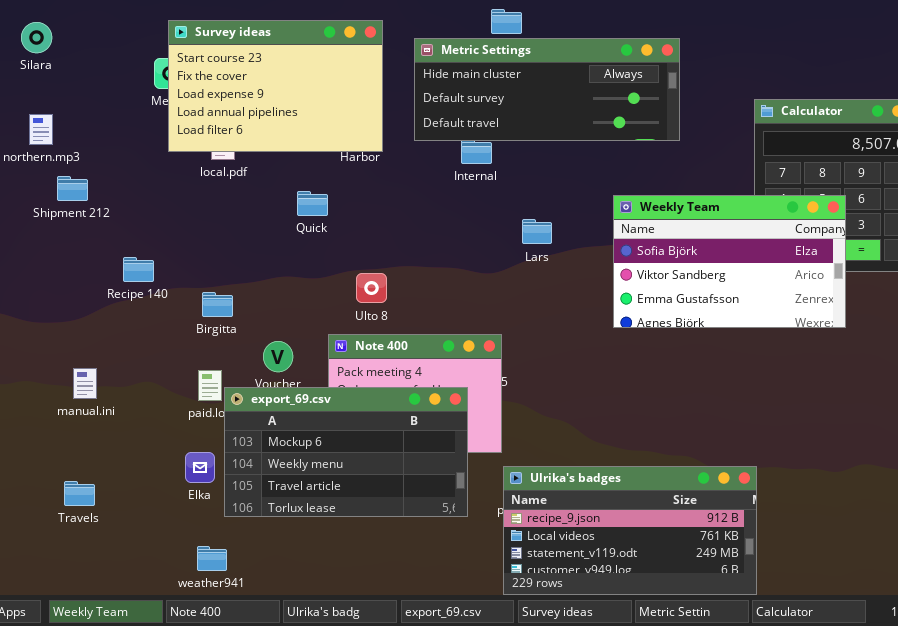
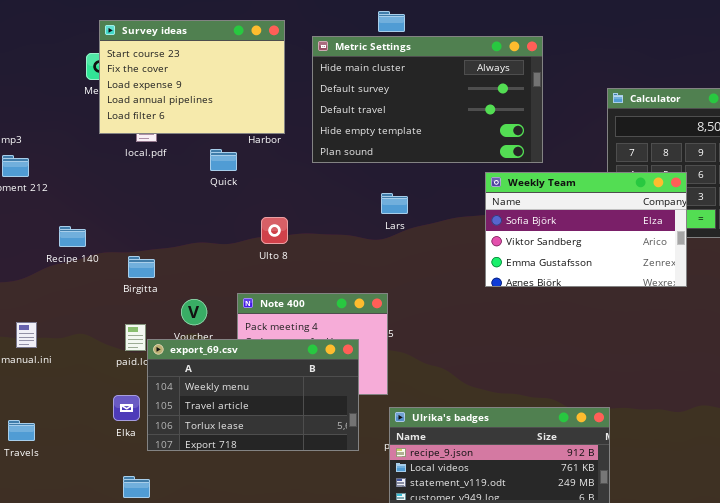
Metric Settings: [414,38,680,141] -> [312,36,543,163], resized
Quick: [297,191,328,216] -> [210,149,237,171], moved
Lars: [522,219,552,244] -> [381,193,408,214], moved
Ulto 8: [356,273,387,303] -> [261,217,288,244], moved
export_69.csv: [224,387,468,517] -> [147,339,359,451], scrolled down 1 row

